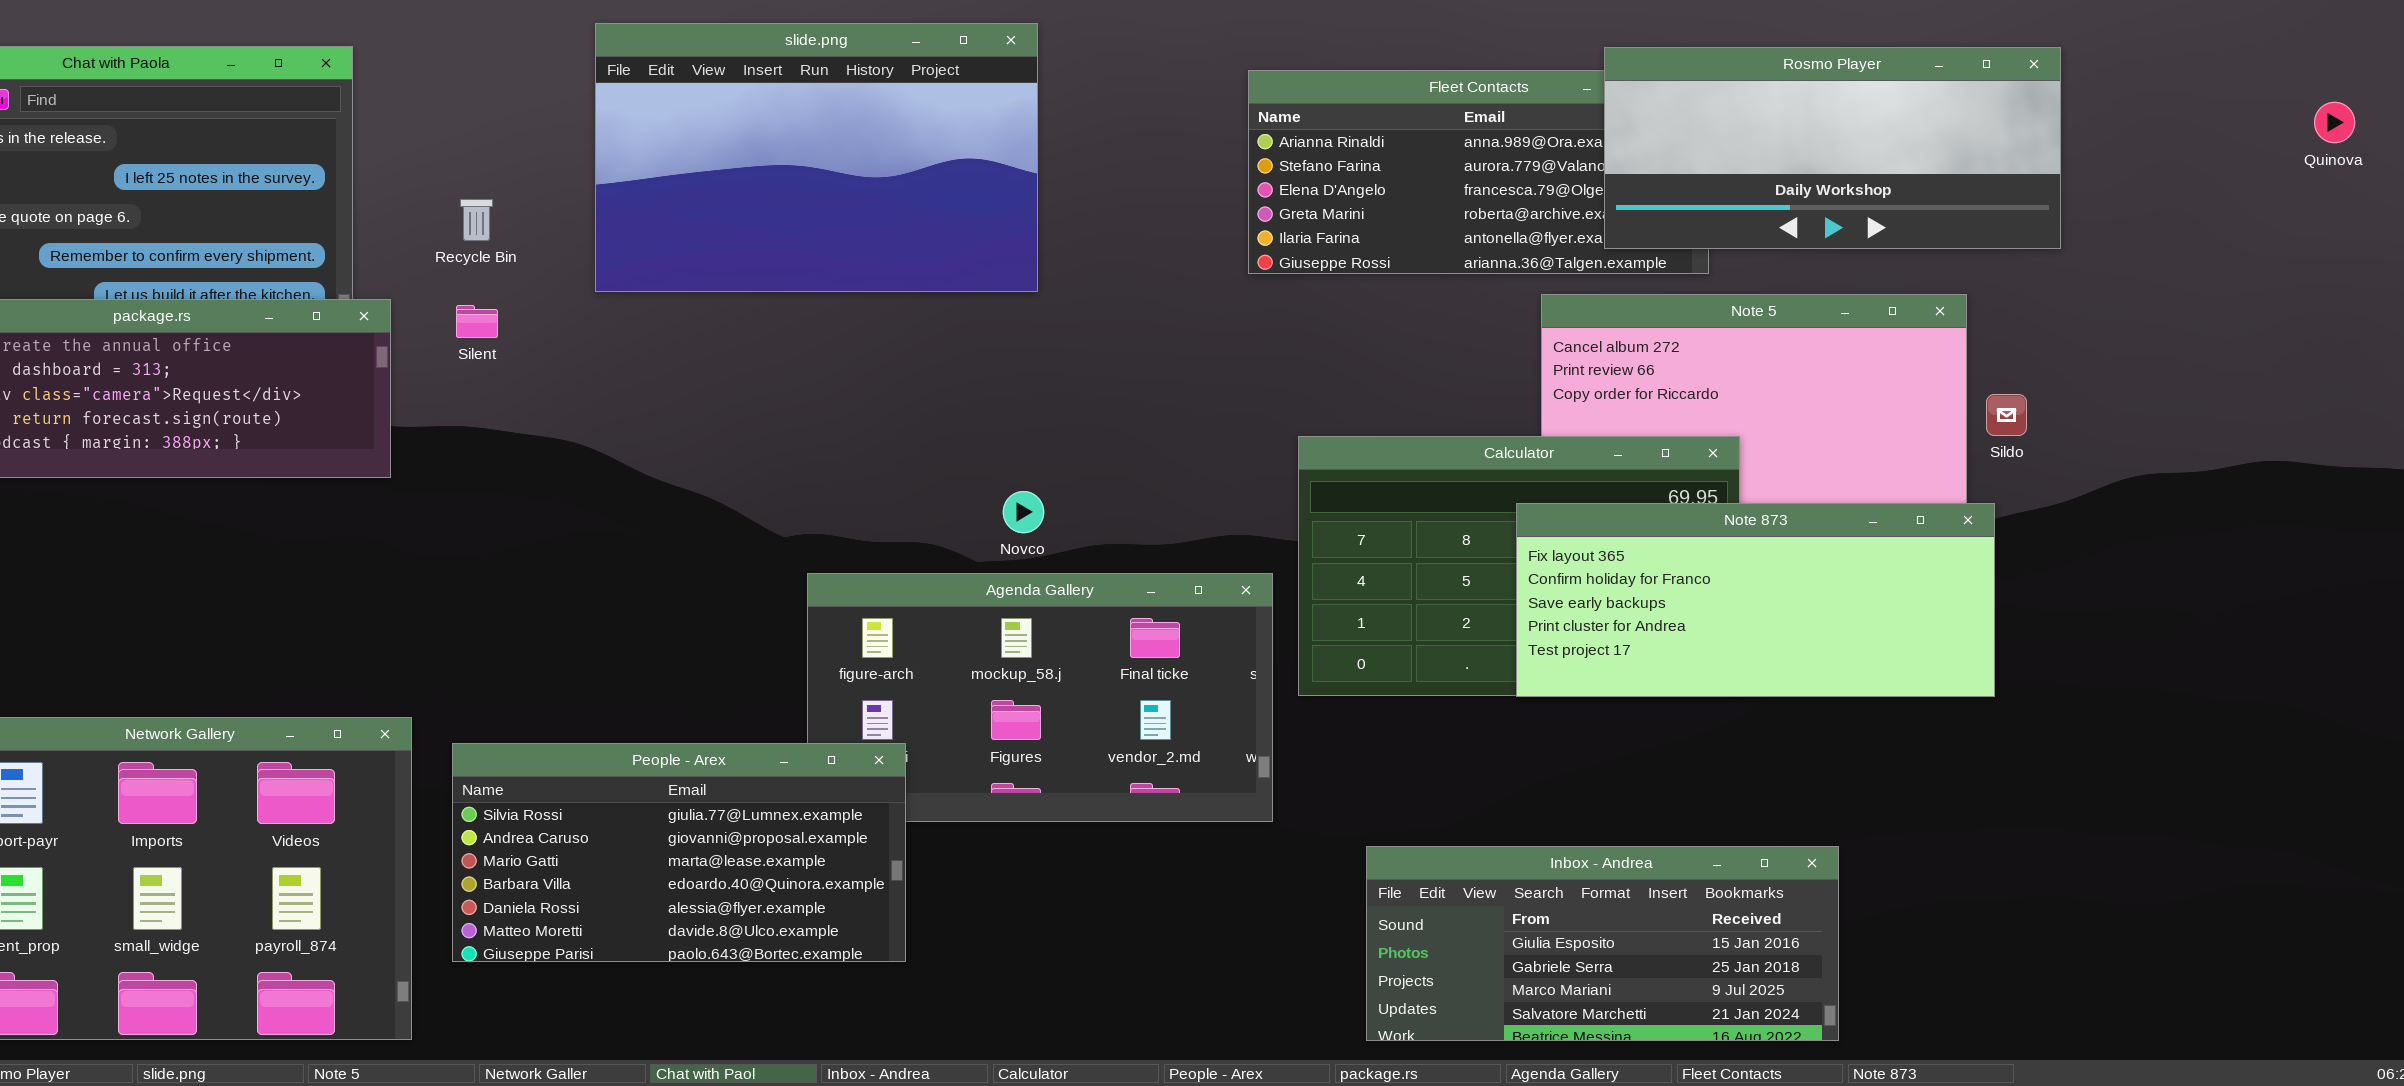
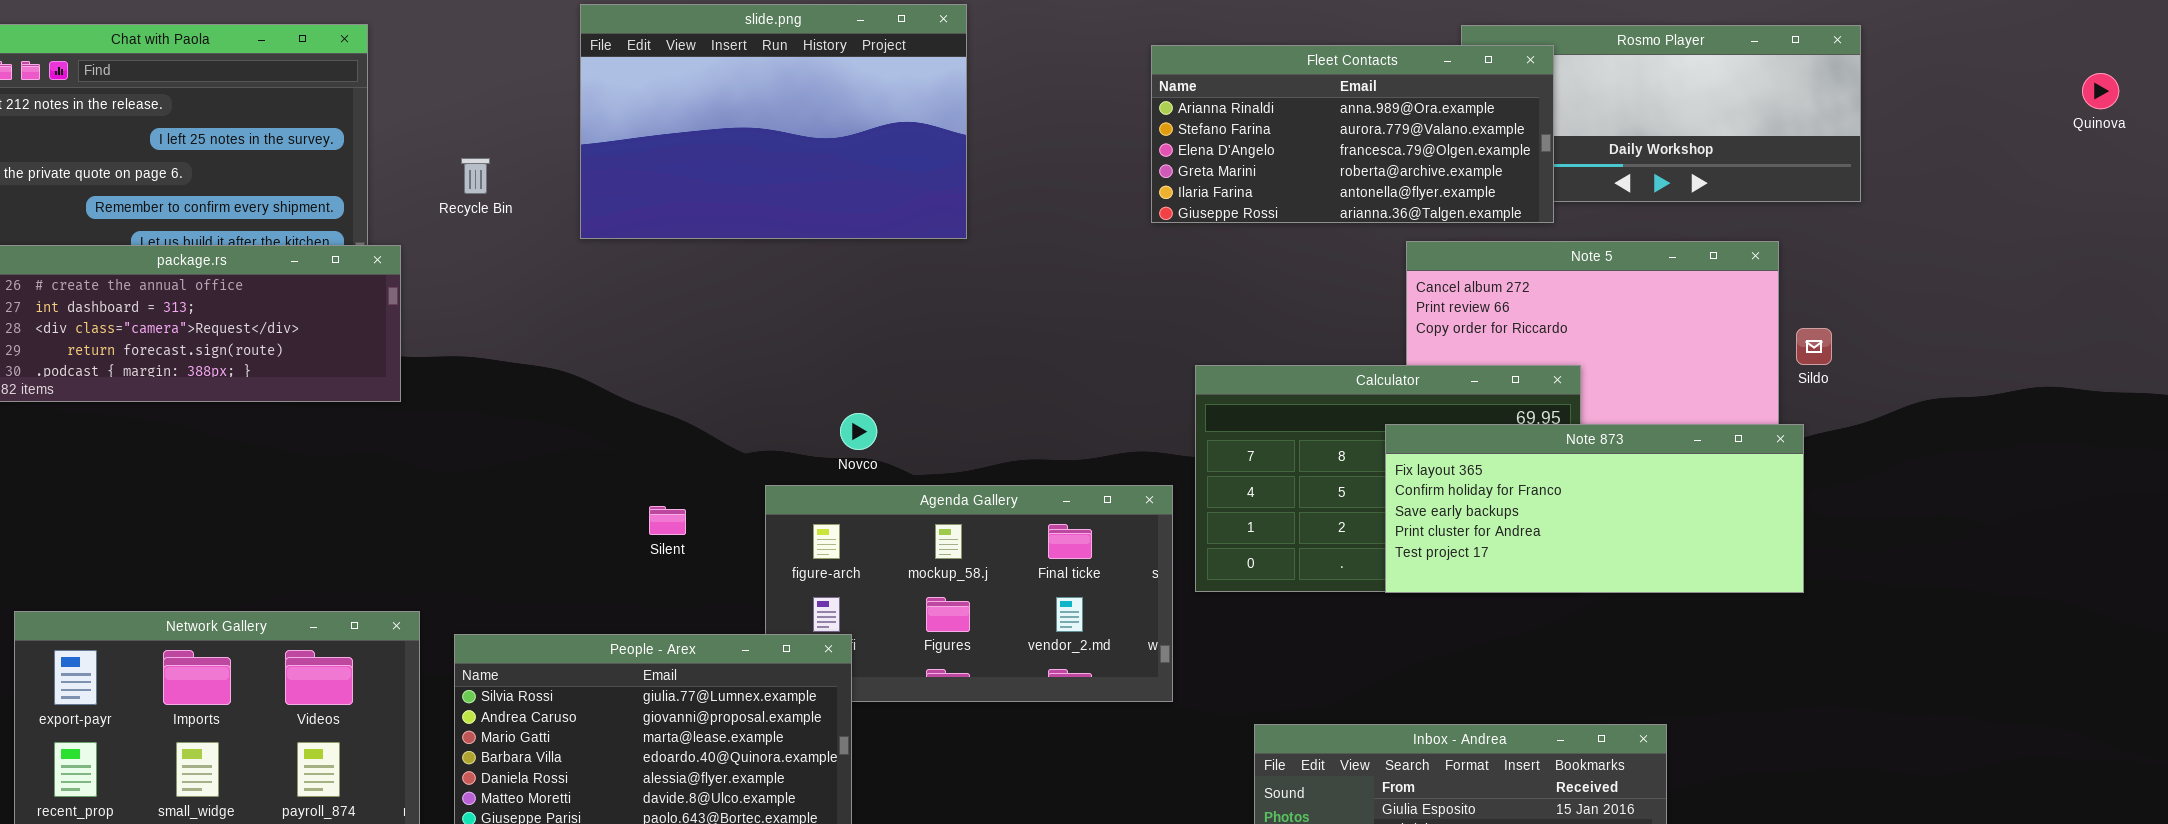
Fleet Contacts: [1248,70,1709,274] -> [1151,45,1554,223], raised
Silent: [456,305,498,338] -> [649,506,686,535], moved
Novco: [1003,491,1044,533] -> [840,413,877,450], moved

